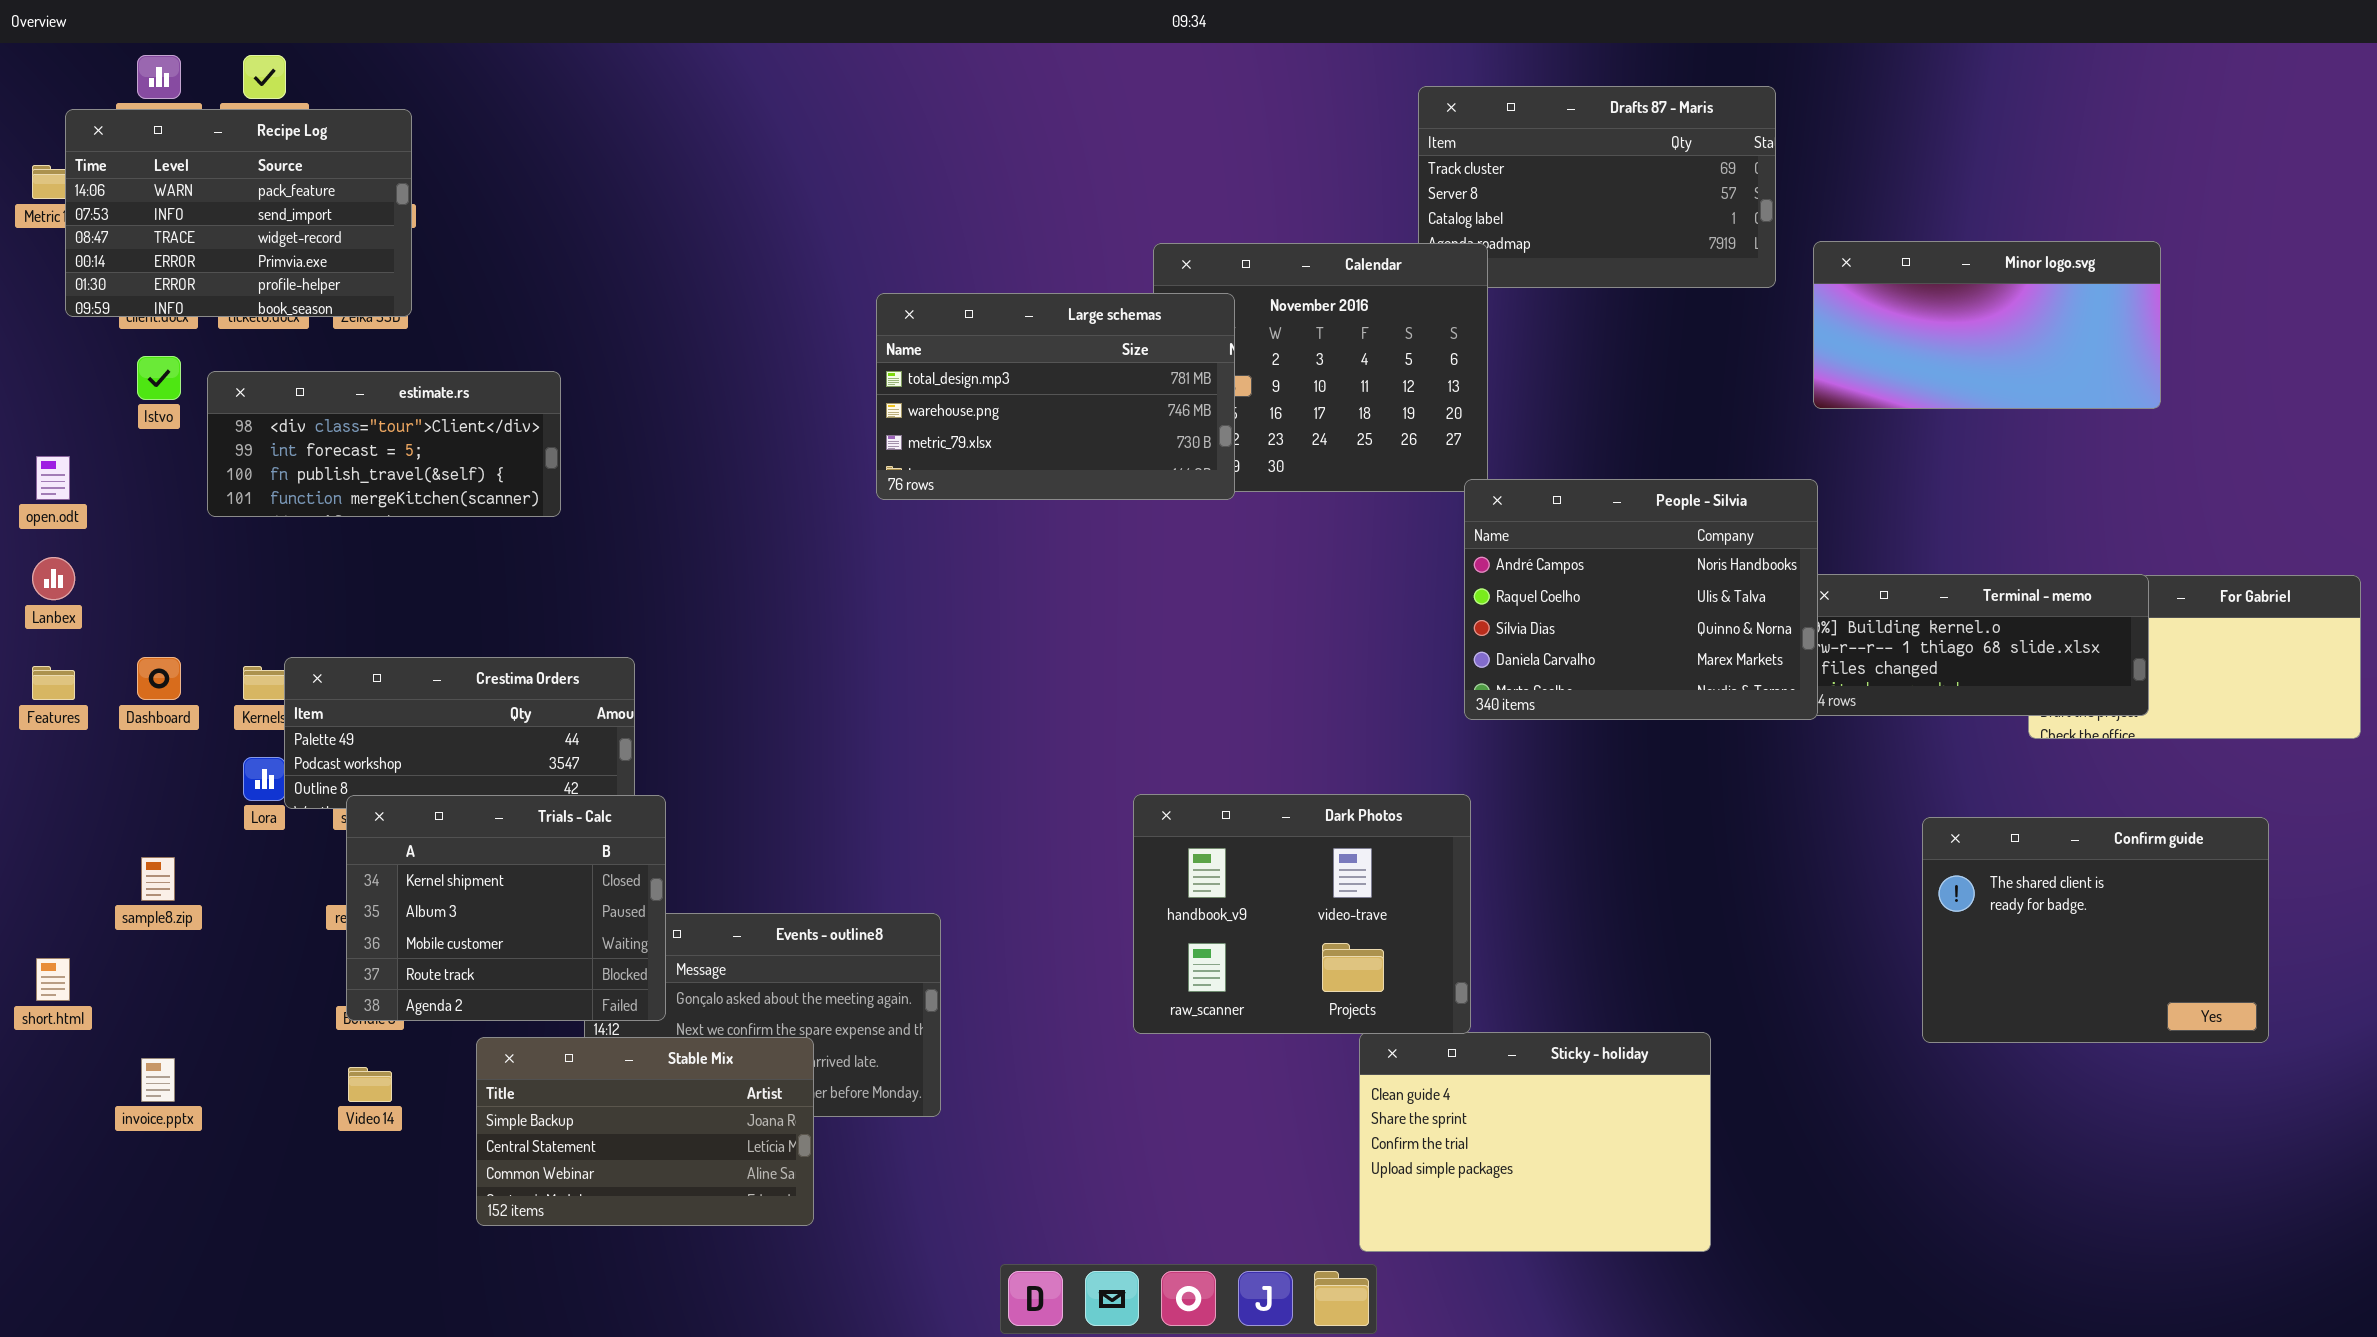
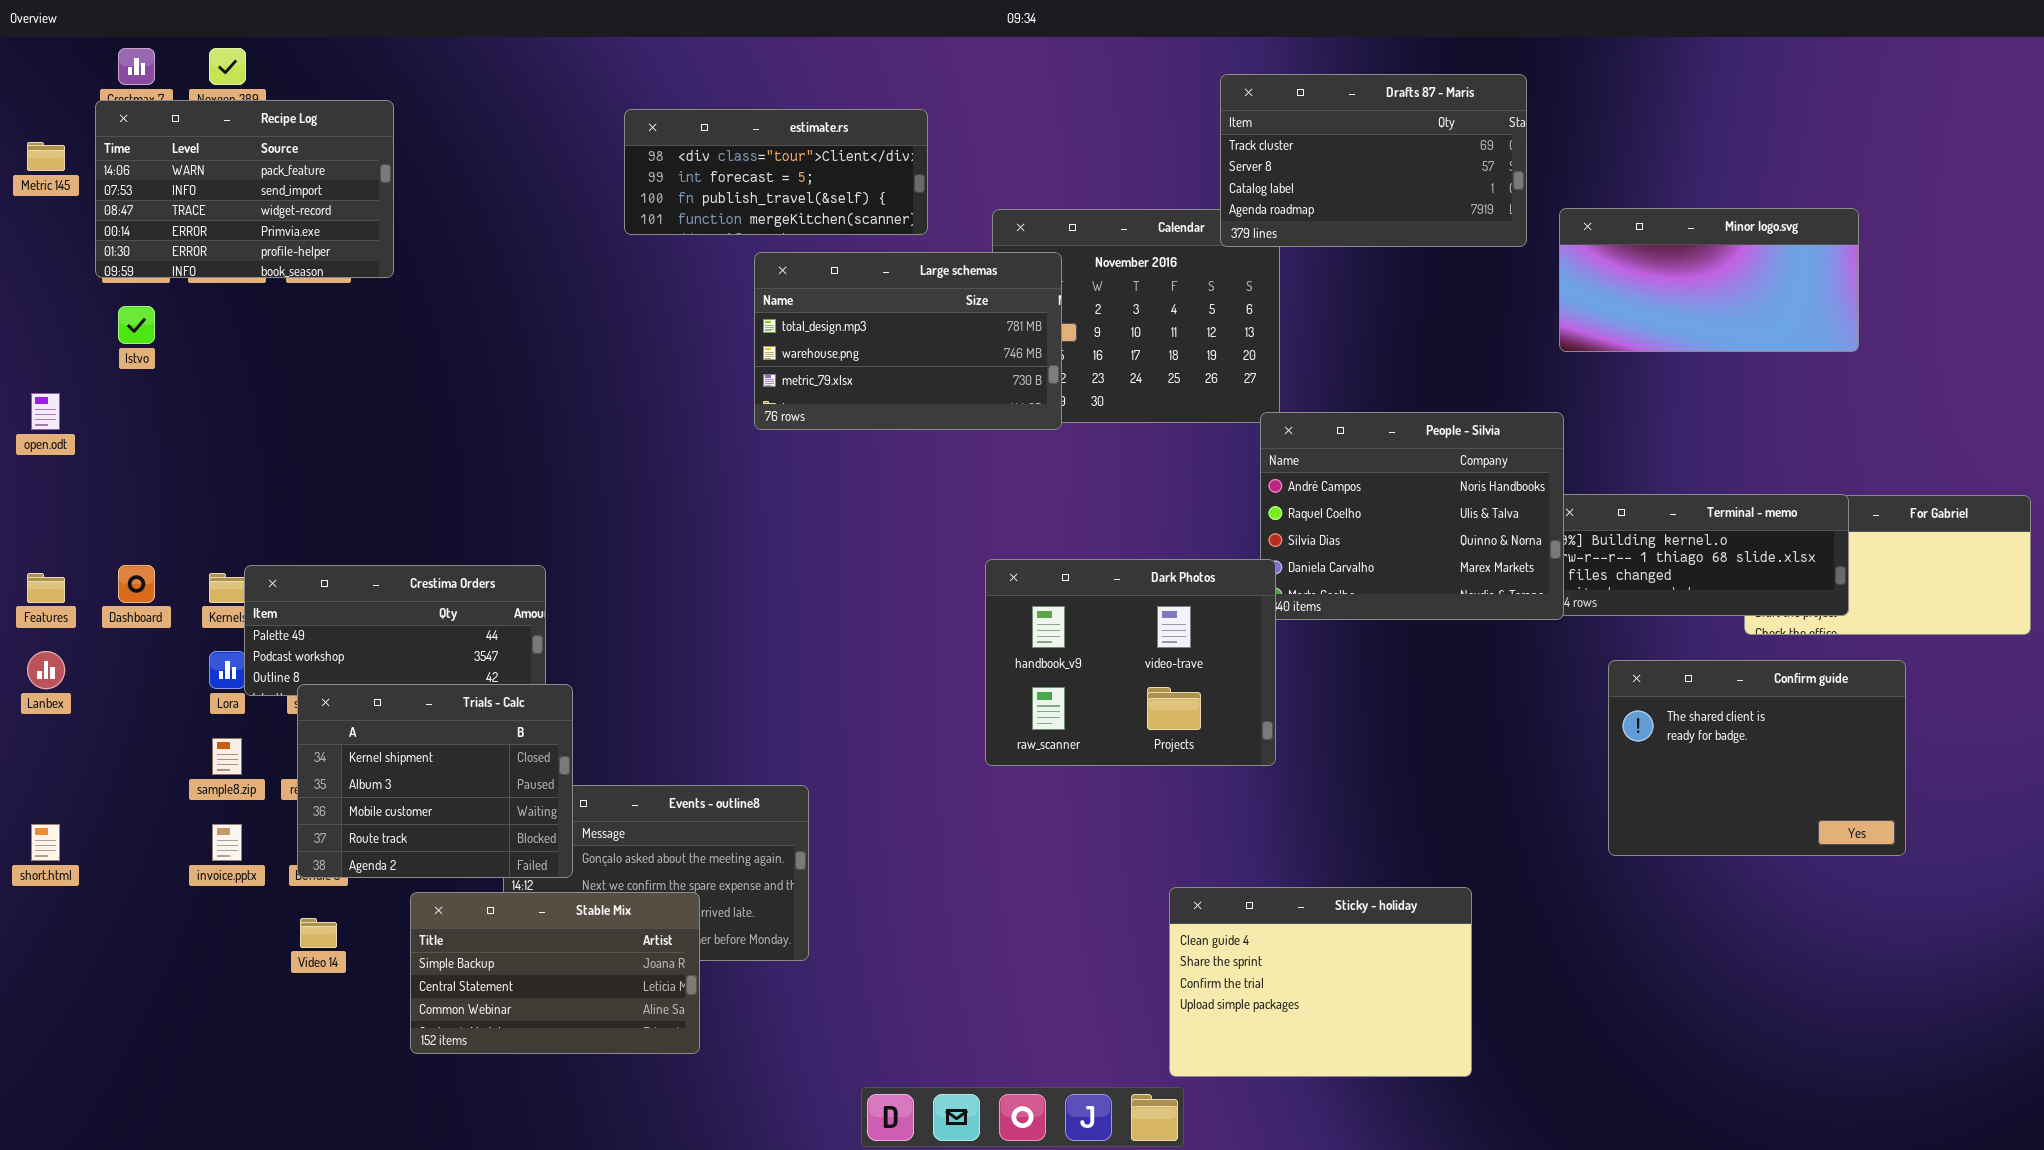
Drafts 87 - Maris: [1418,86,1776,288] -> [1220,74,1527,247], raised
Recipe Log: [65,109,412,317] -> [95,100,394,278], moved
estimate.rs: [207,371,561,517] -> [624,109,928,235], moved
Lanbex: [32,557,75,600] -> [27,651,65,689], moved
Dark Photos: [1133,794,1471,1034] -> [985,559,1276,766], moved
Confirm guide: [1922,817,2269,1043] -> [1608,660,1906,856], moved
sample8.zip: [141,857,175,901] -> [212,738,242,775], moved
invoice.pptx: [141,1058,175,1102] -> [212,824,242,861], moved

